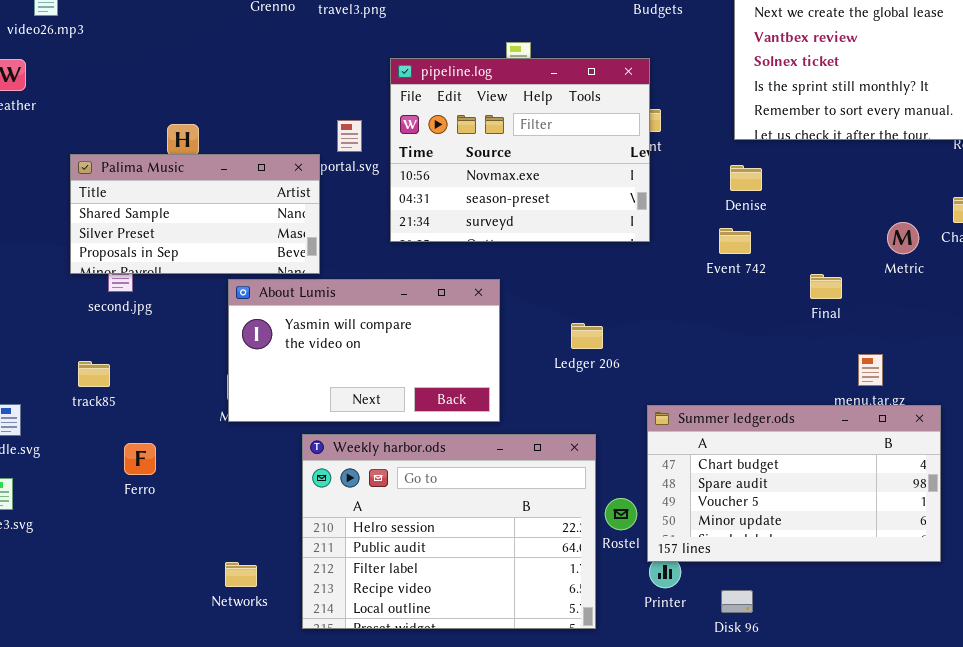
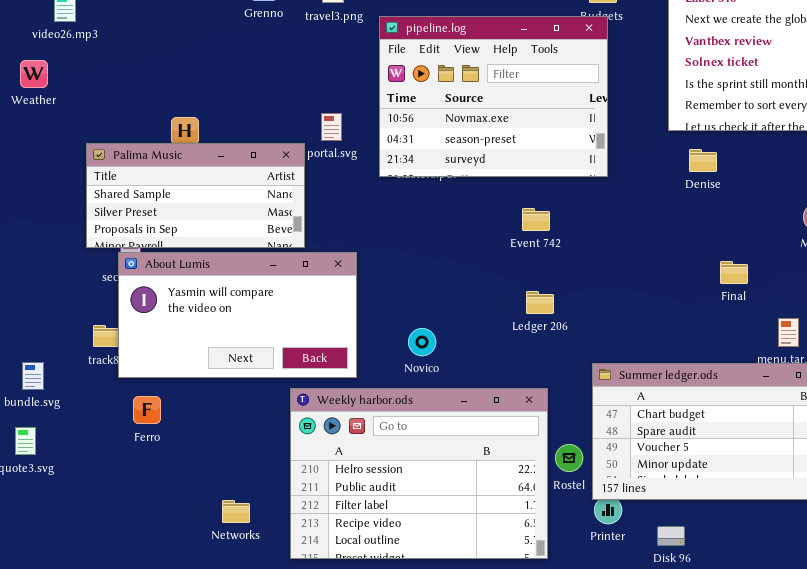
pipeline.log: [390,58,650,242] -> [379,16,608,177], moved
Denise: [730,165,762,191] -> [689,149,717,172], moved
Event 742: [719,228,751,254] -> [522,208,550,231], moved
Final: [810,274,842,299] -> [720,261,748,284], moved
About Lumis: [228,279,500,422] -> [118,252,357,378], moved

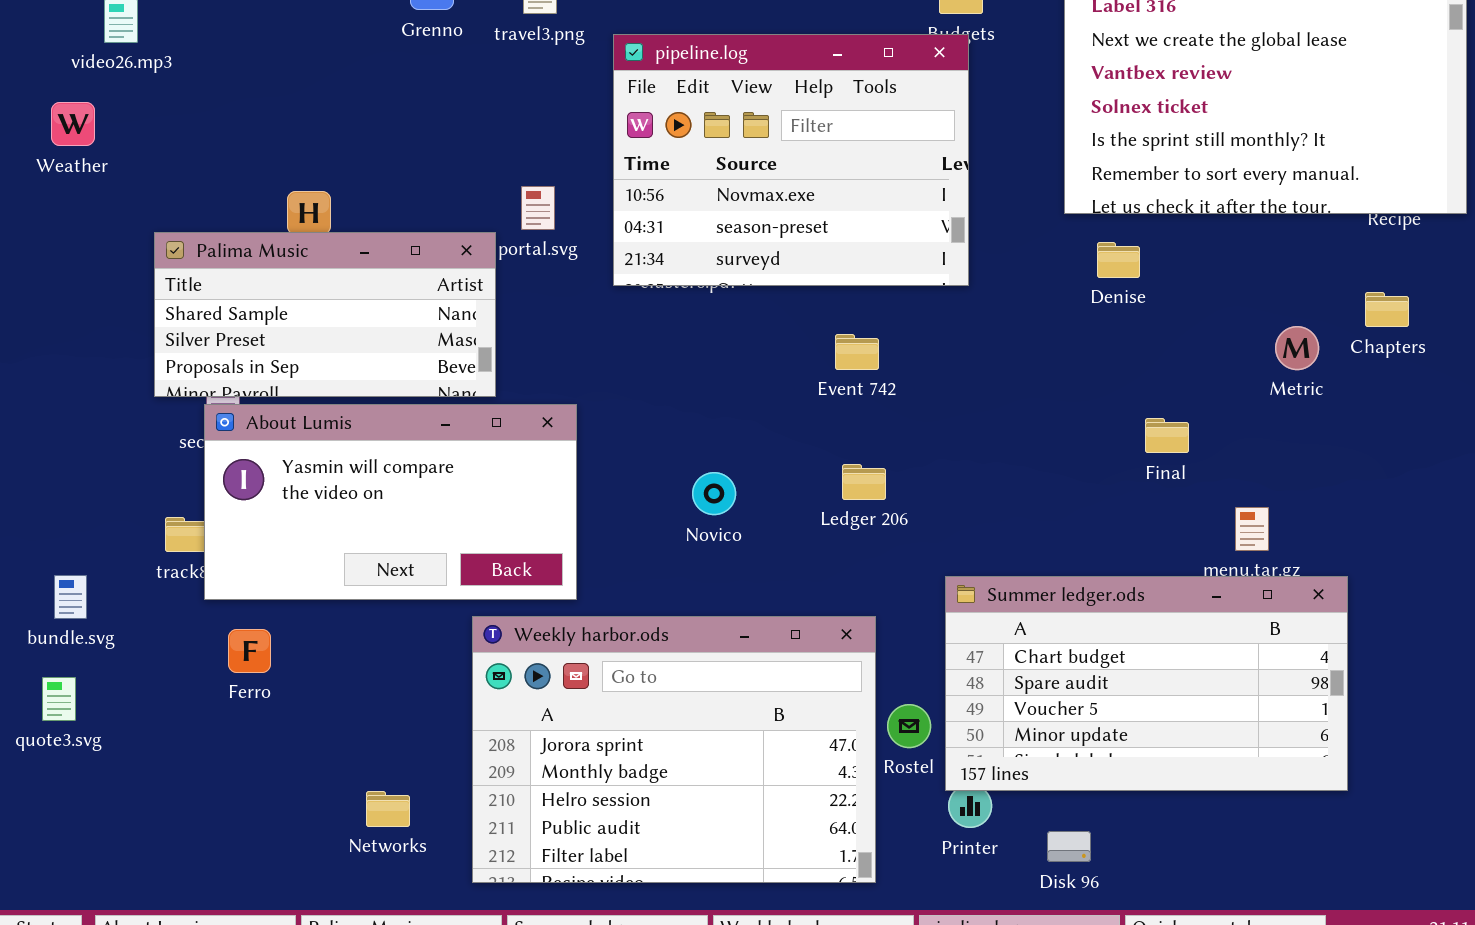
Novico: [408,328,436,356] -> [692,472,736,515], moved
Weekly harbor.ods: [290,388,548,559] -> [472,616,876,883], scrolled up 2 rows

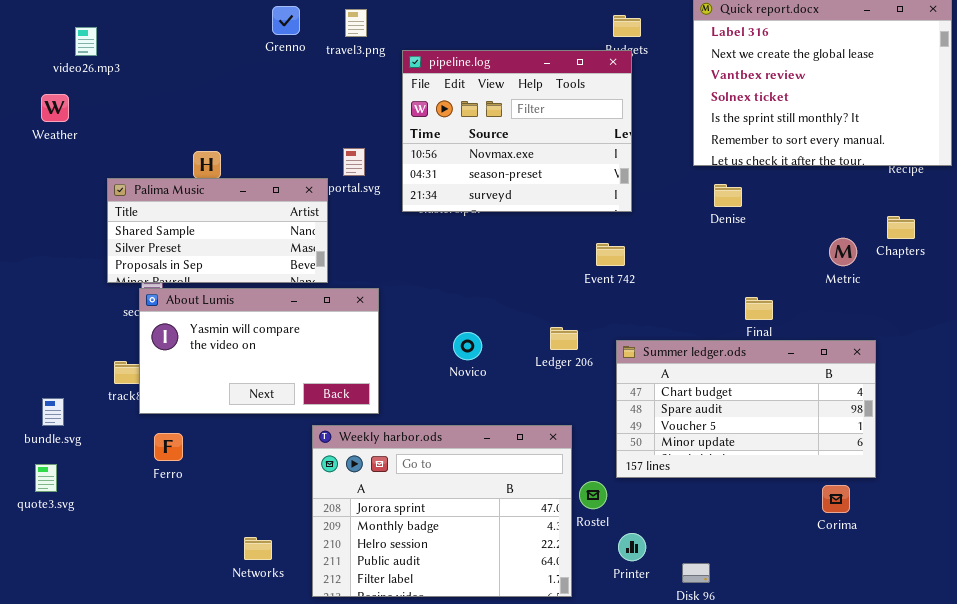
Event 742: [835,334,879,370] -> [596,243,625,266], moved
Summer ledger.ods: [945,576,1348,791] -> [616,340,876,478], moved

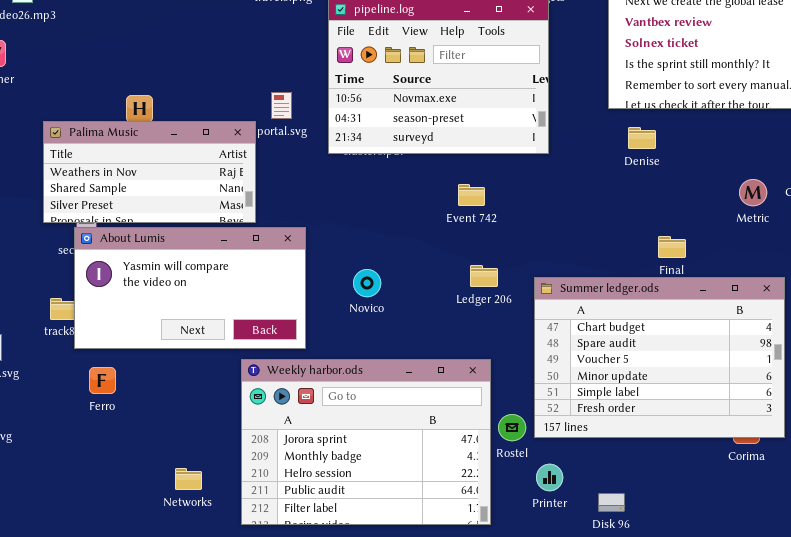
Palima Music: [107,178,328,283] -> [43,121,256,223], scrolled up 1 row
Event 742: [596,243,625,266] -> [458,184,485,206], moved
Novico: [453,332,482,360] -> [353,269,381,297], moved
Summer ledger.ods: [616,340,876,478] -> [534,277,785,438], resized

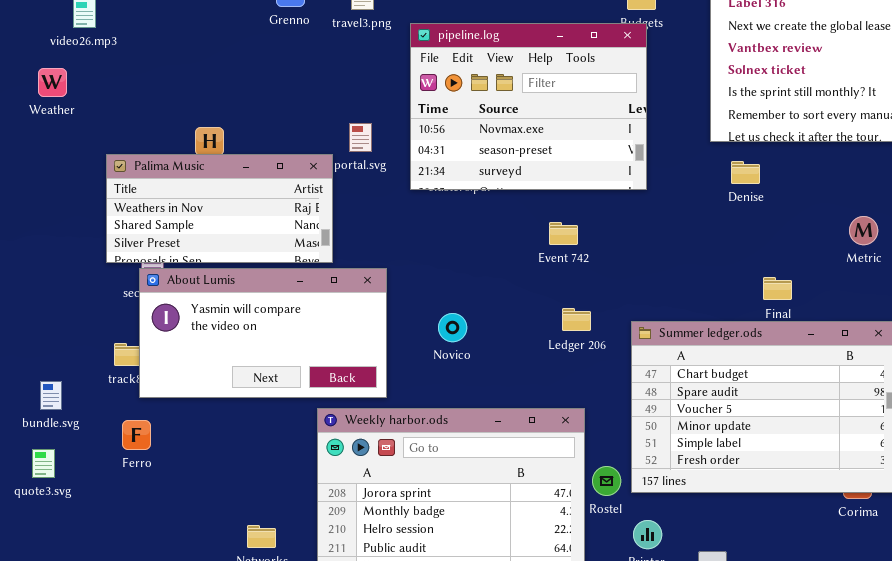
Ferro: [89,367,116,394] -> [122,420,151,450], moved

